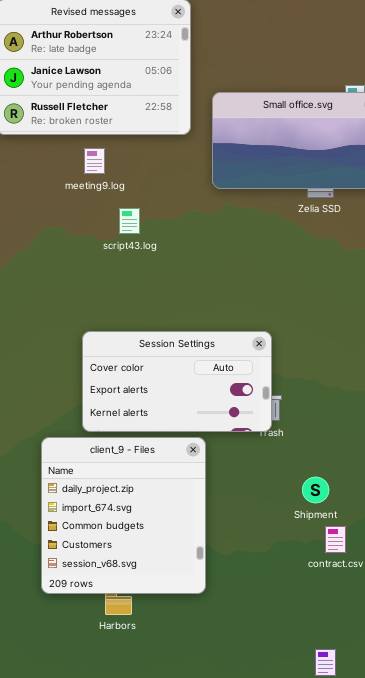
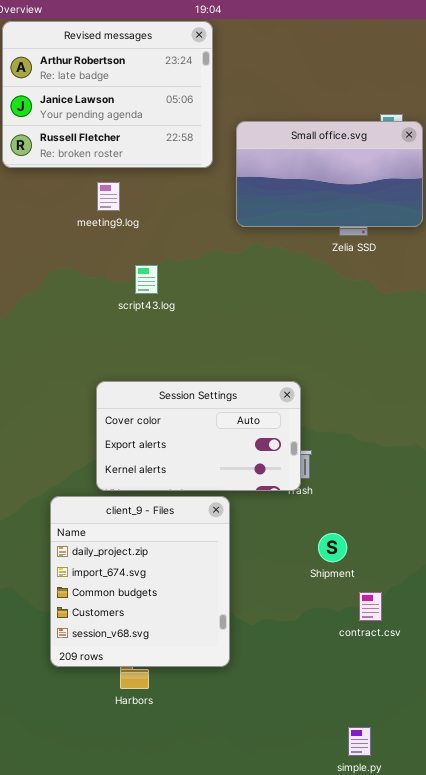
script43.log: [119,208,140,234] -> [135,265,158,294], moved
Shipment: [302,477,329,503] -> [318,533,347,562], moved

